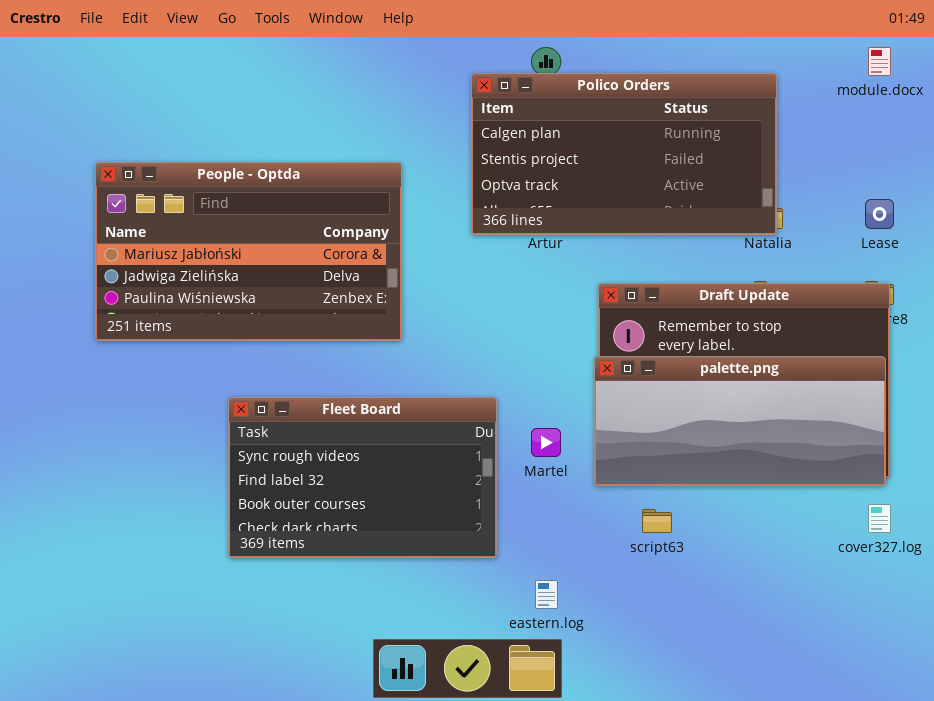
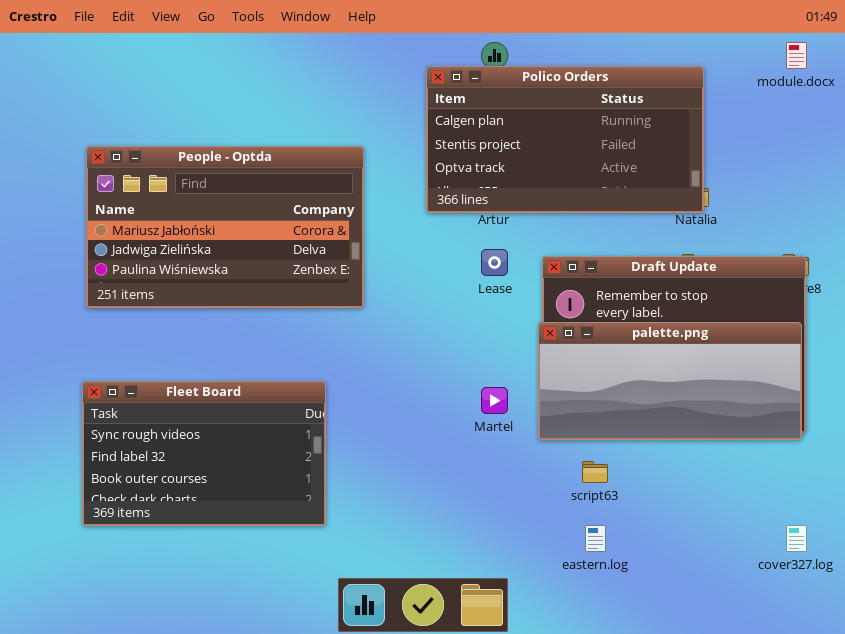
Lease: [865,199,894,229] -> [481,249,508,276], moved
Fleet Board: [228,397,497,558] -> [82,381,326,526], moved
cover327.log: [868,504,891,533] -> [786,525,807,552], moved
eastern.log: [535,580,558,609] -> [585,525,606,552], moved

